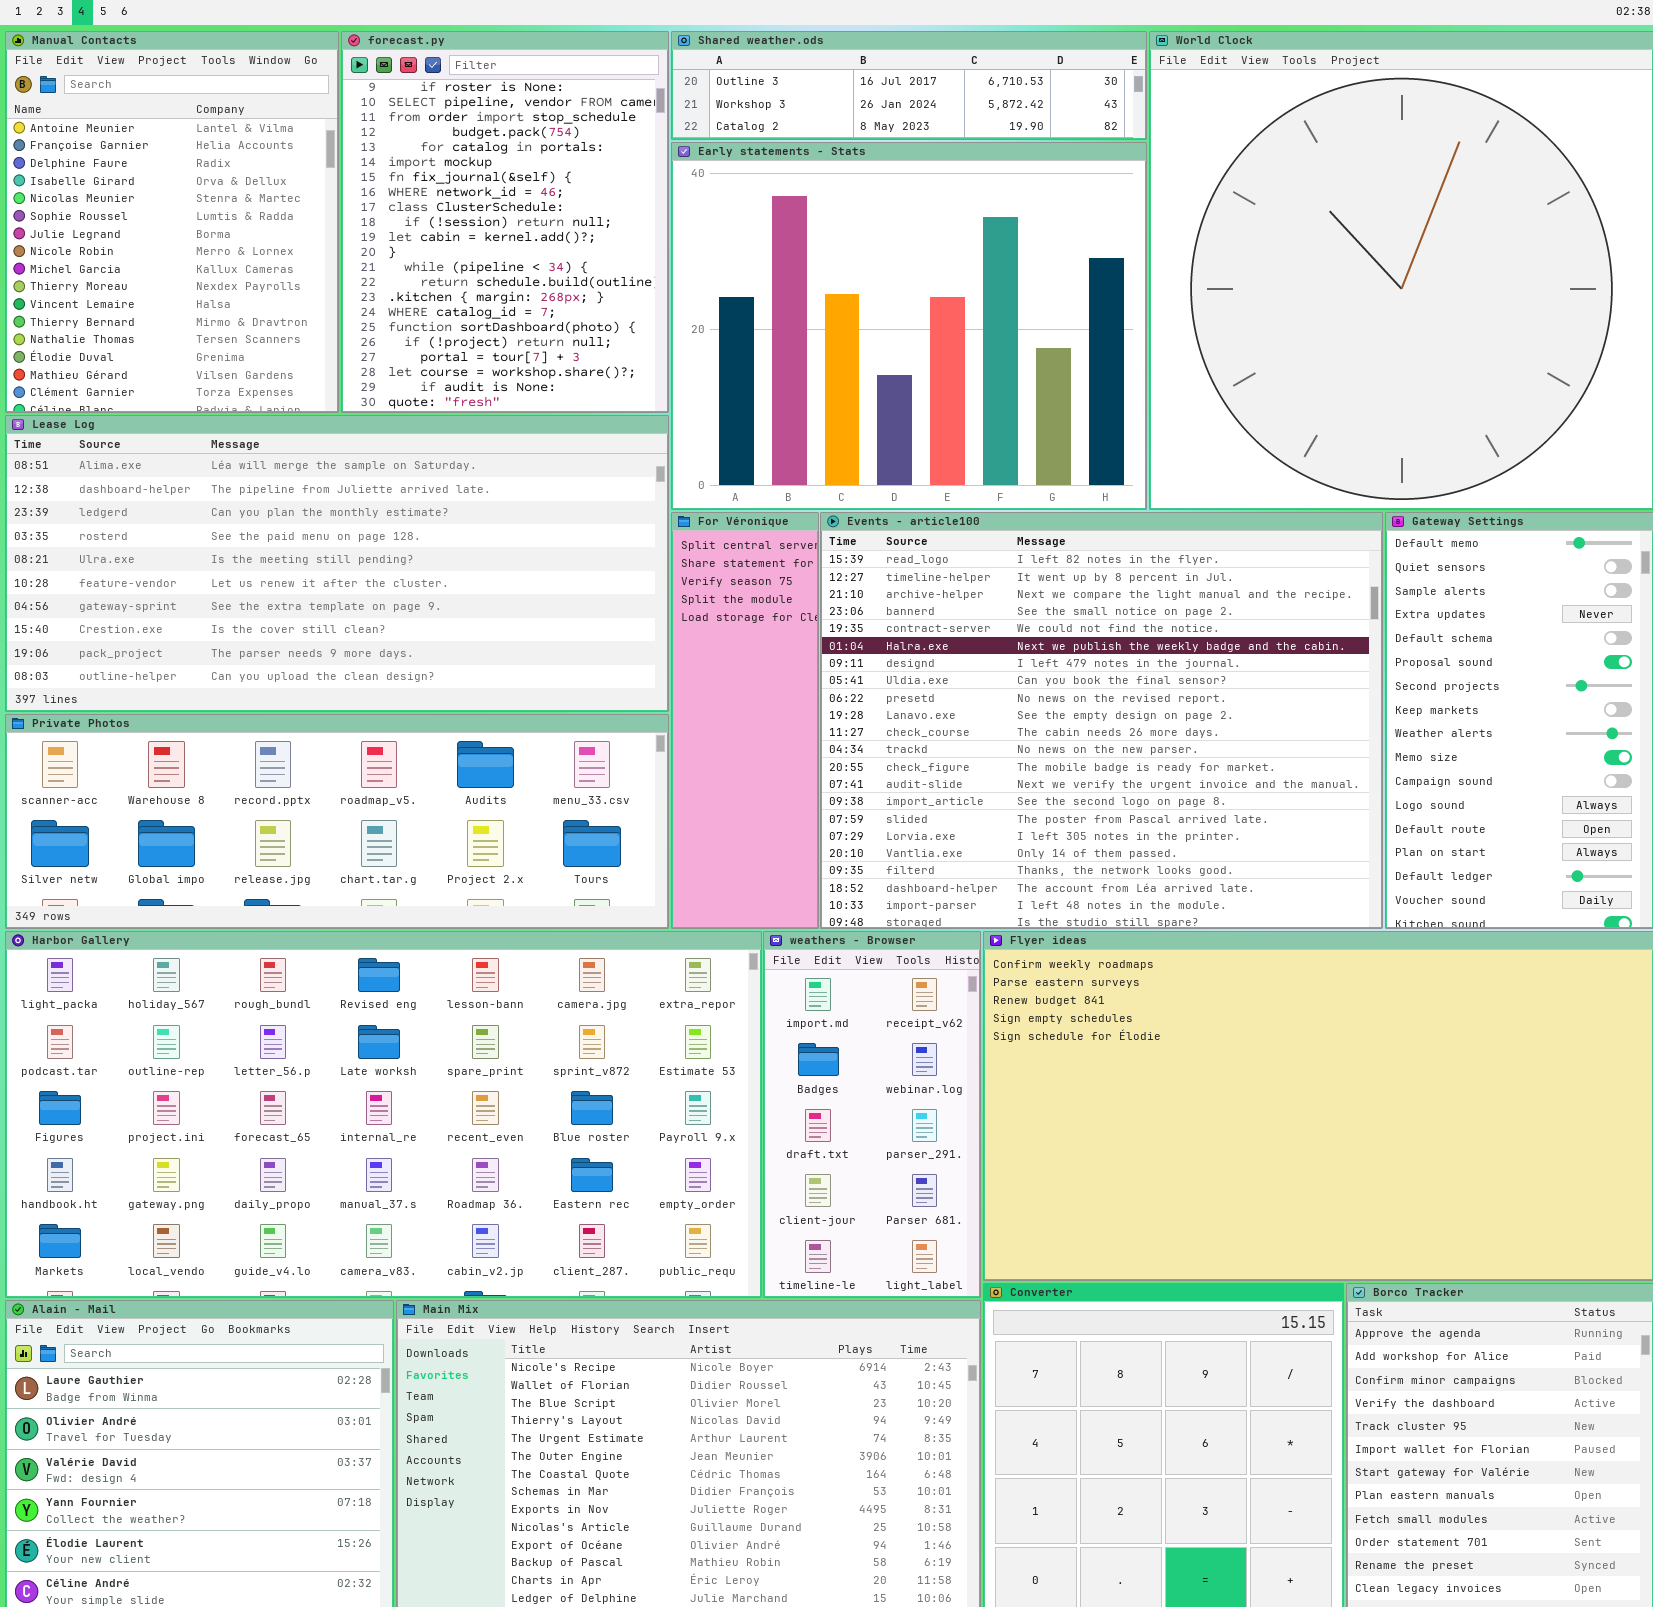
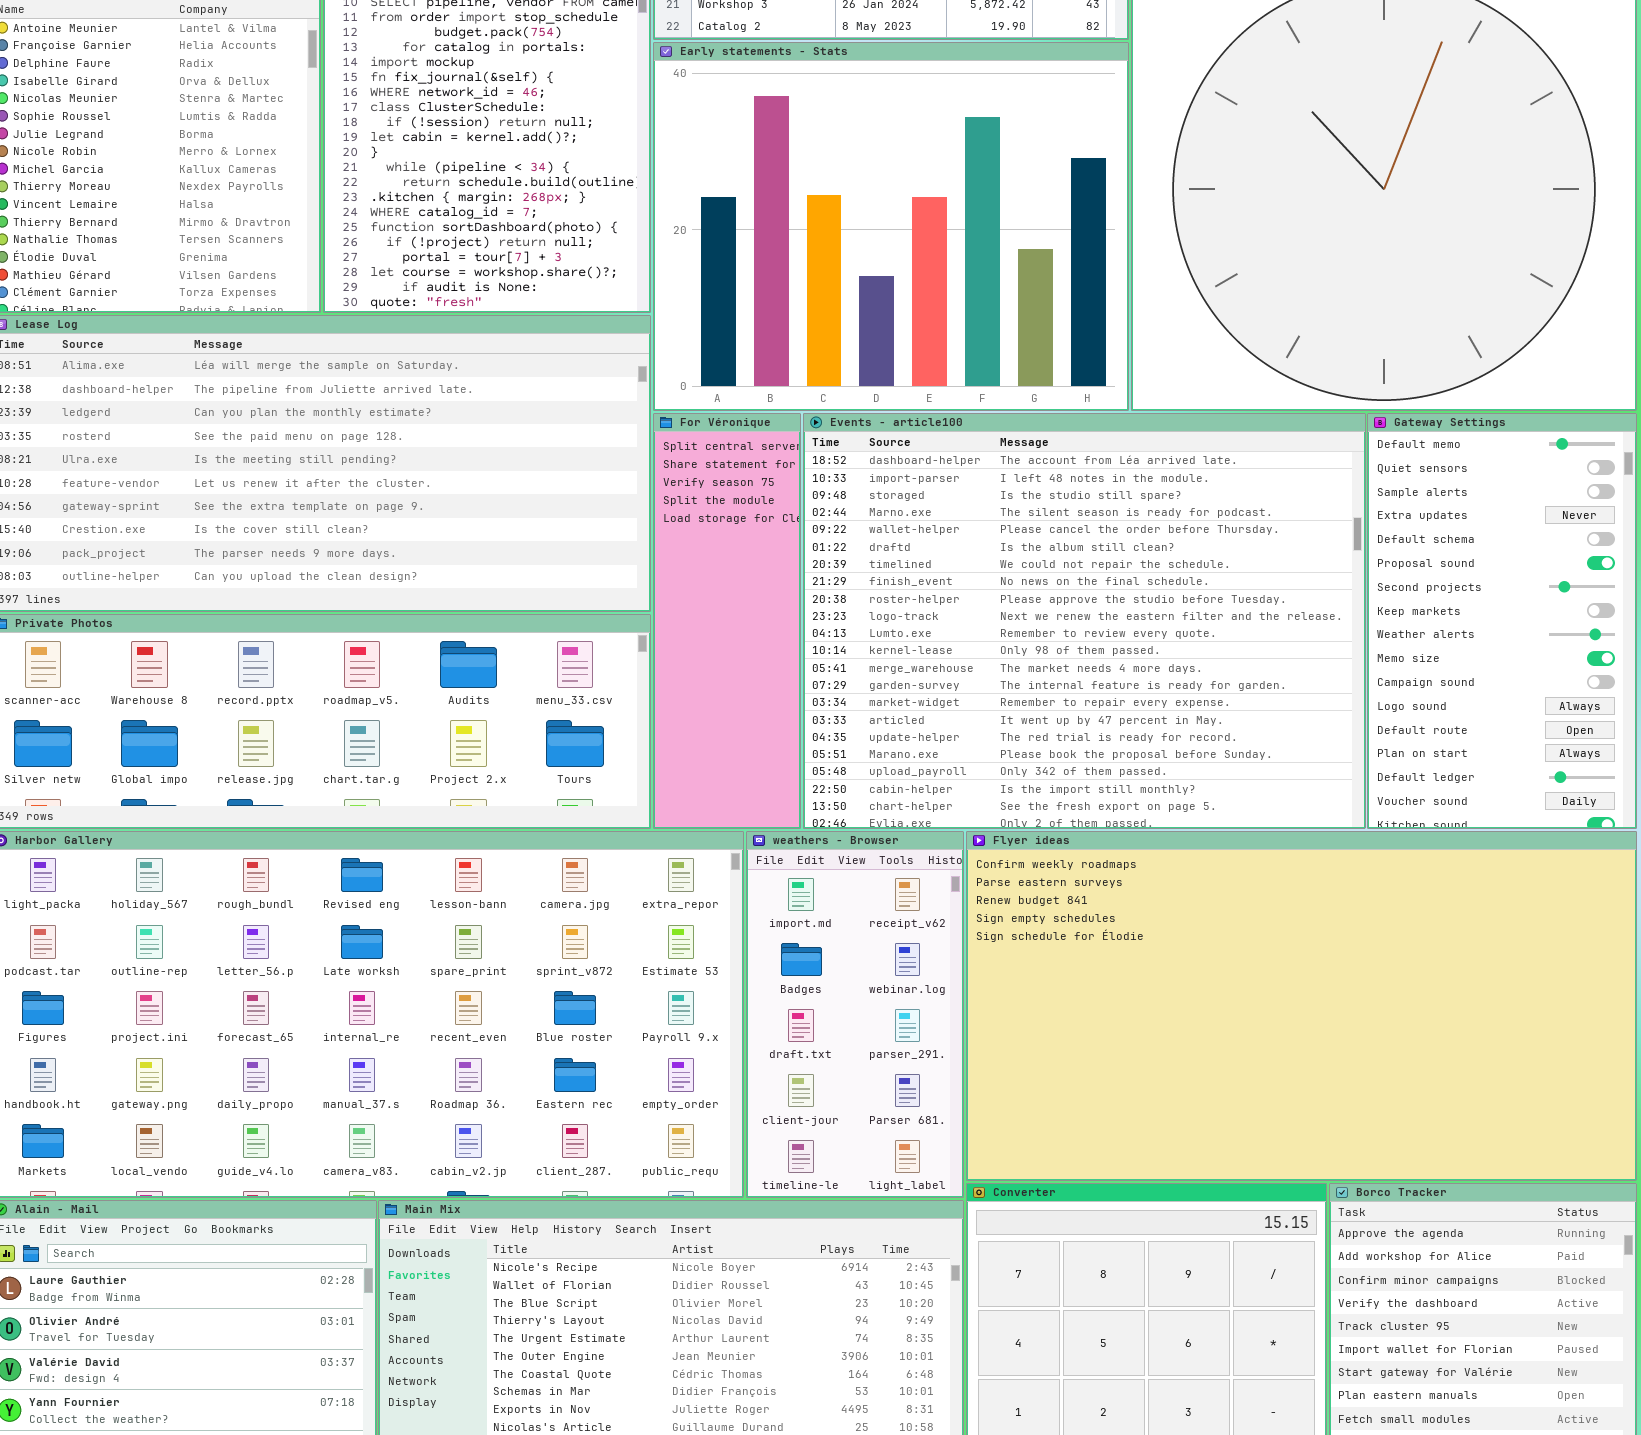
Events - article100: [820,512,1383,929] -> [803,413,1366,829], scrolled down 19 rows

